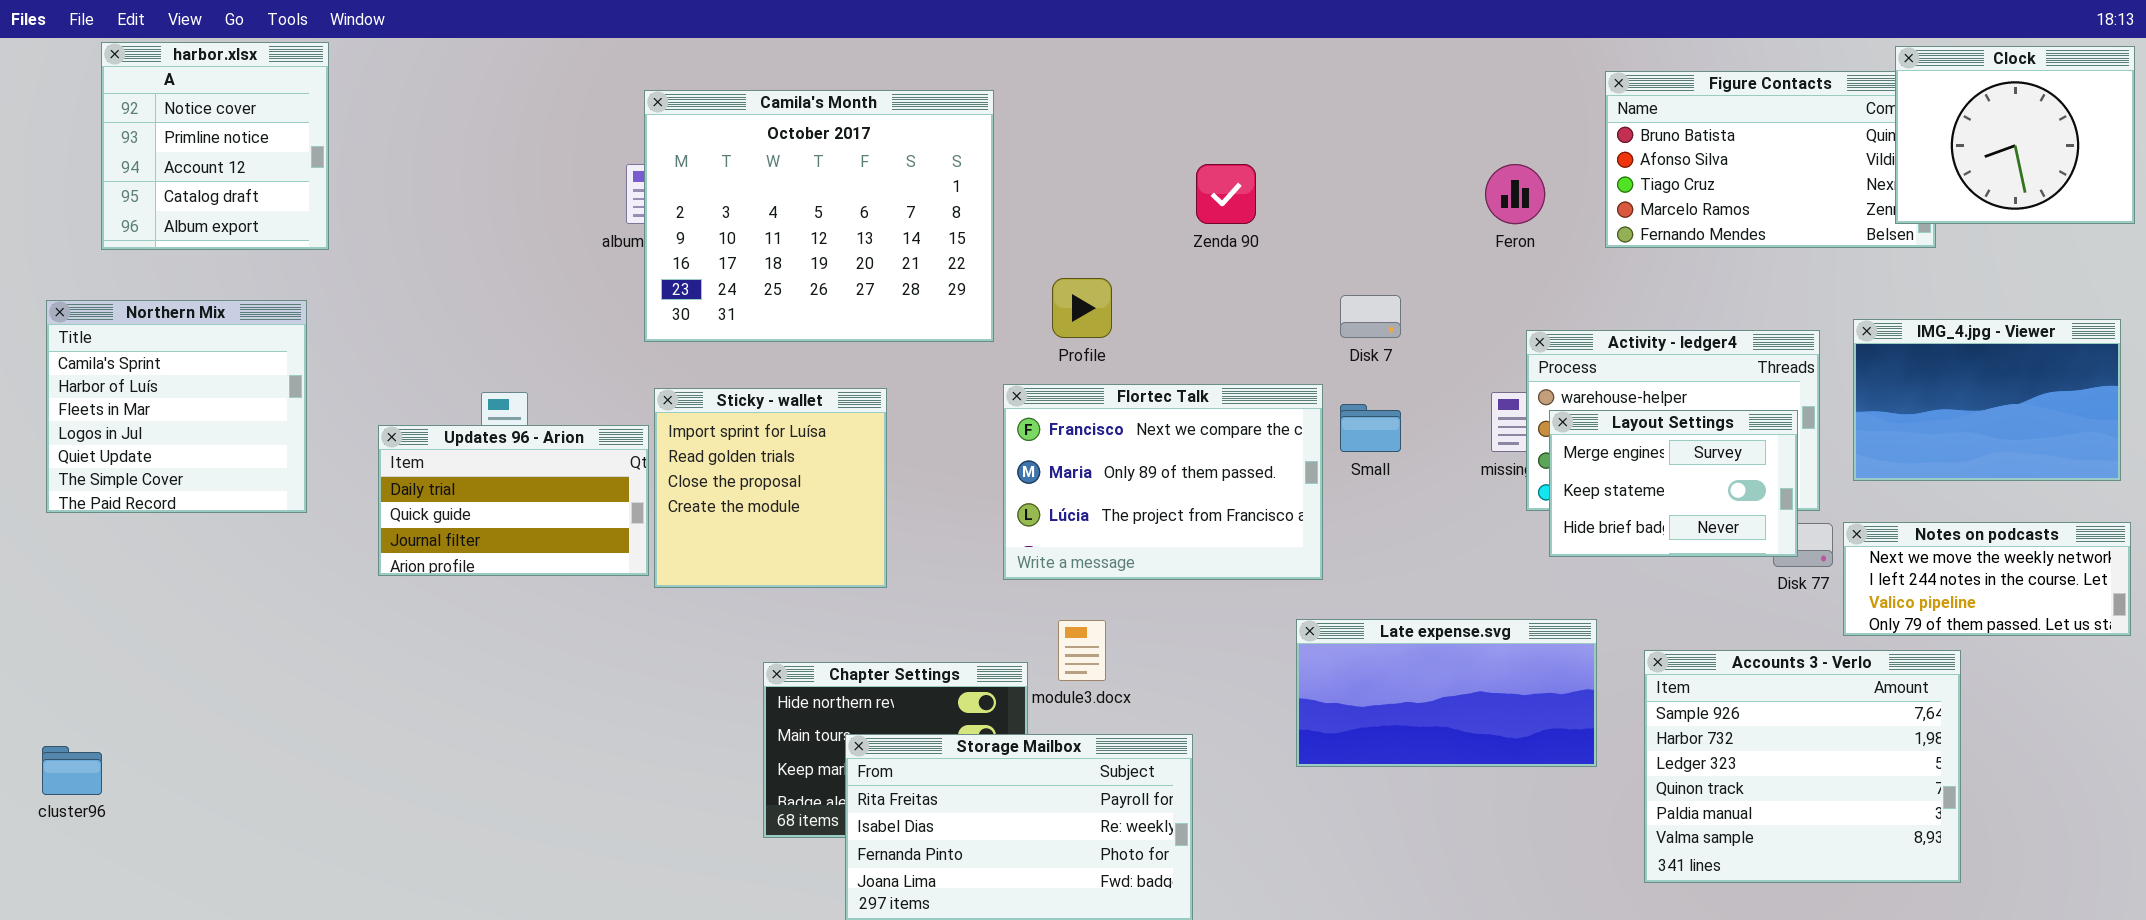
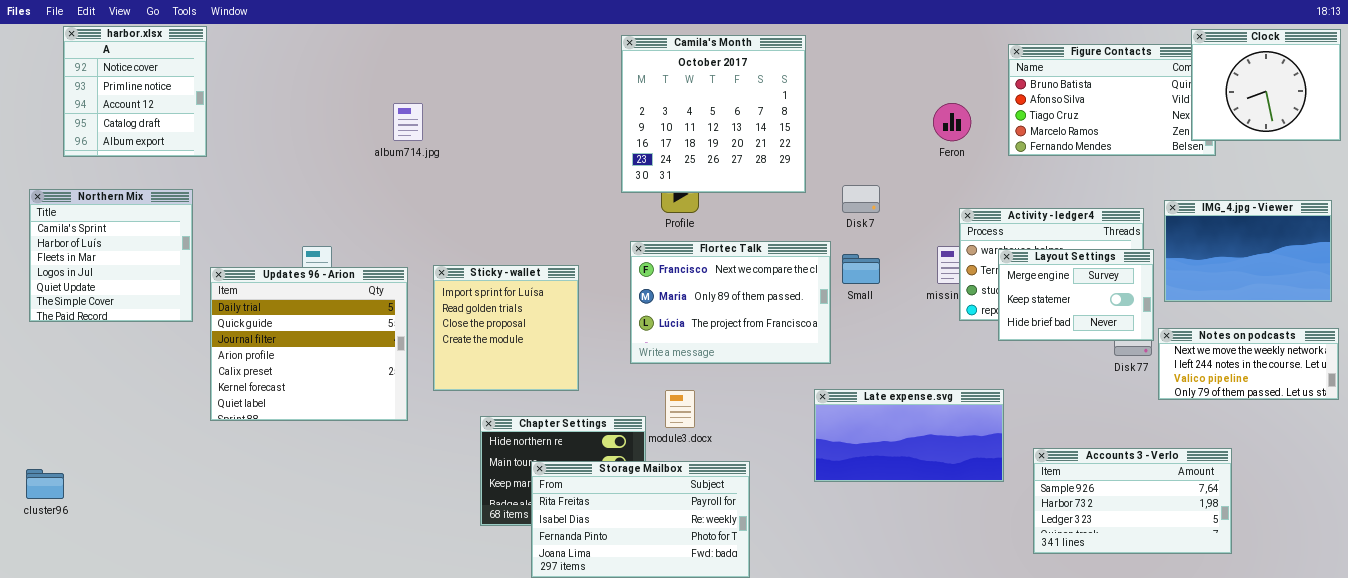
Camila's Month: [644,90,994,342] -> [621,35,806,193], moved, resized
Sticky - wallet: [654,388,887,588] -> [433,265,579,391], moved
Layout Settings: [1549,410,1798,557] -> [998,249,1154,341], moved
Updates 96 - Arion: [378,425,649,576] -> [210,267,408,421], resized
Accounts 3 - Verlo: [1644,650,1961,883] -> [1033,448,1232,554], resized

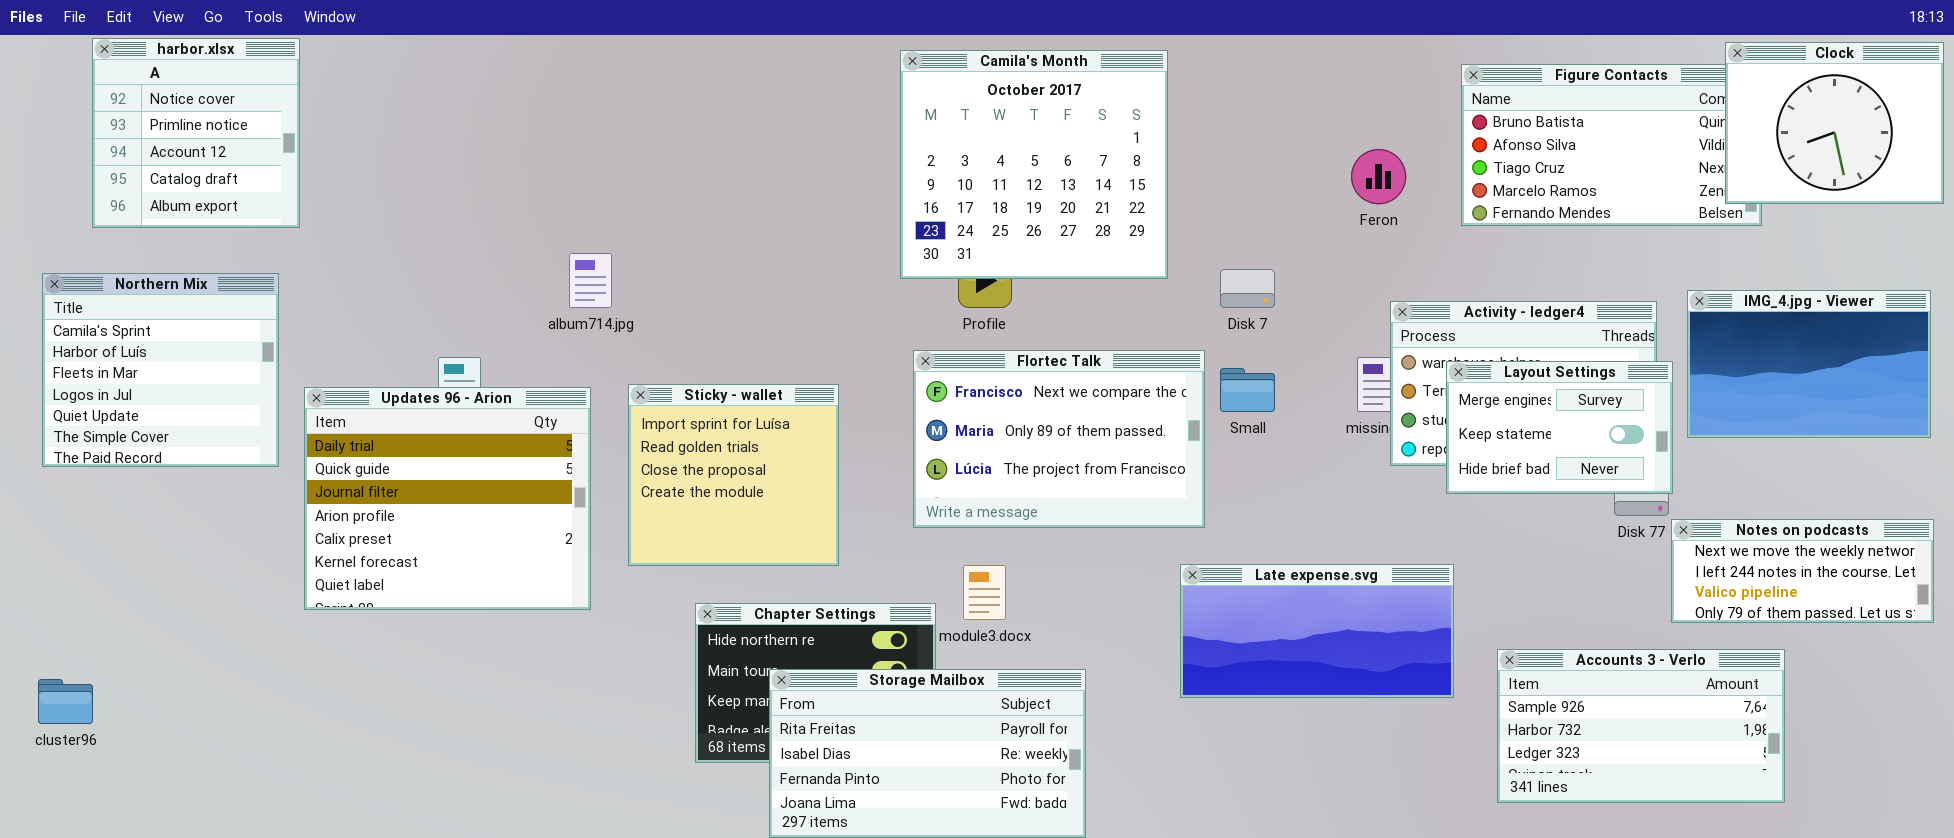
album714.jpg: [393,103,423,141] -> [569,253,612,308], moved
Notes on podcasts: [1158,328,1339,400] -> [1671,519,1934,623], moved

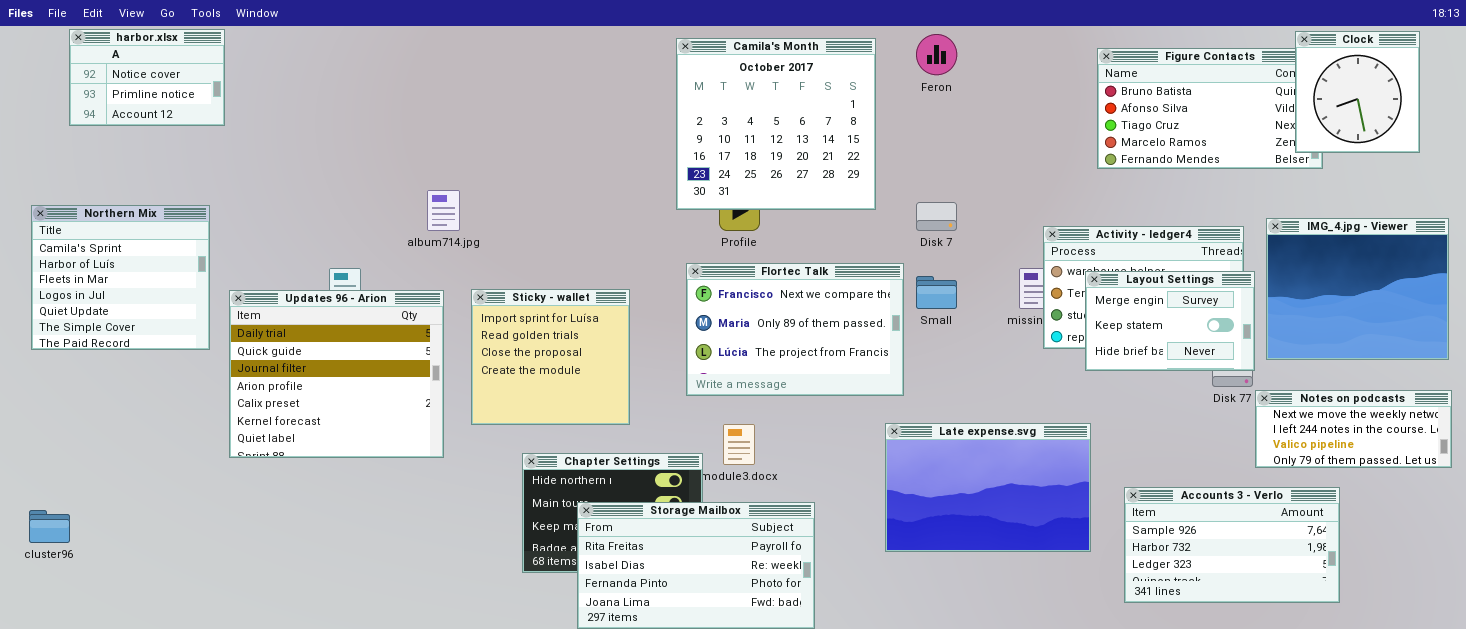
harbor.xlsx: [92,38,300,228] -> [69,29,225,126], resized
Clock: [1725,42,1944,204] -> [1295,31,1420,153], resized
Feron: [1351,149,1406,204] -> [916,34,957,75], moved
IMG_4.jpg - Viewer: [1687,290,1931,438] -> [1266,218,1449,360], resized
Late expense.svg: [1180,564,1454,698] -> [885,423,1091,552], resized

